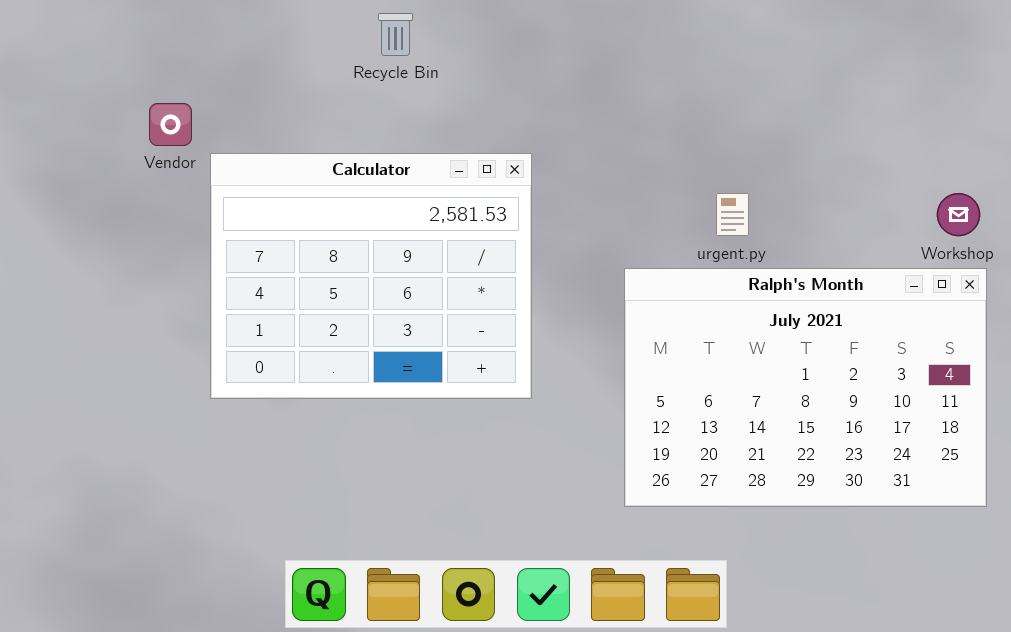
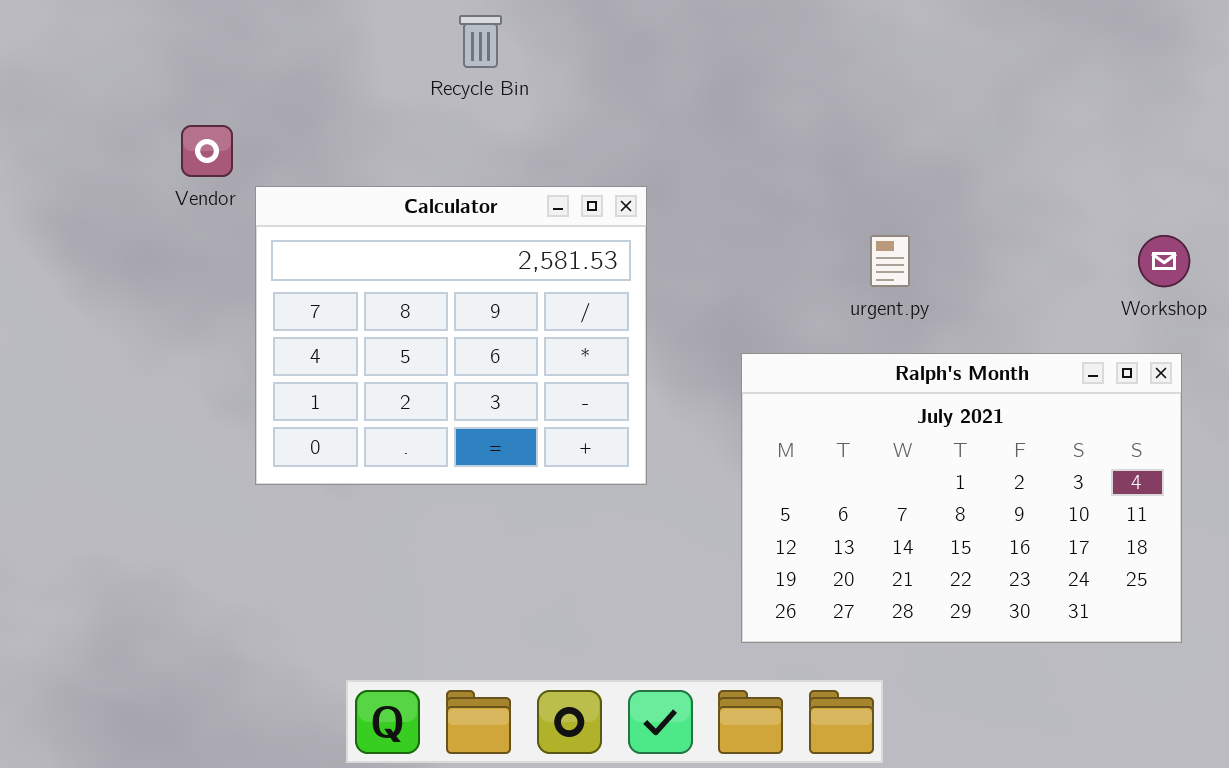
Ralph's Month: [624,268,987,507] -> [741,353,1182,643], moved

